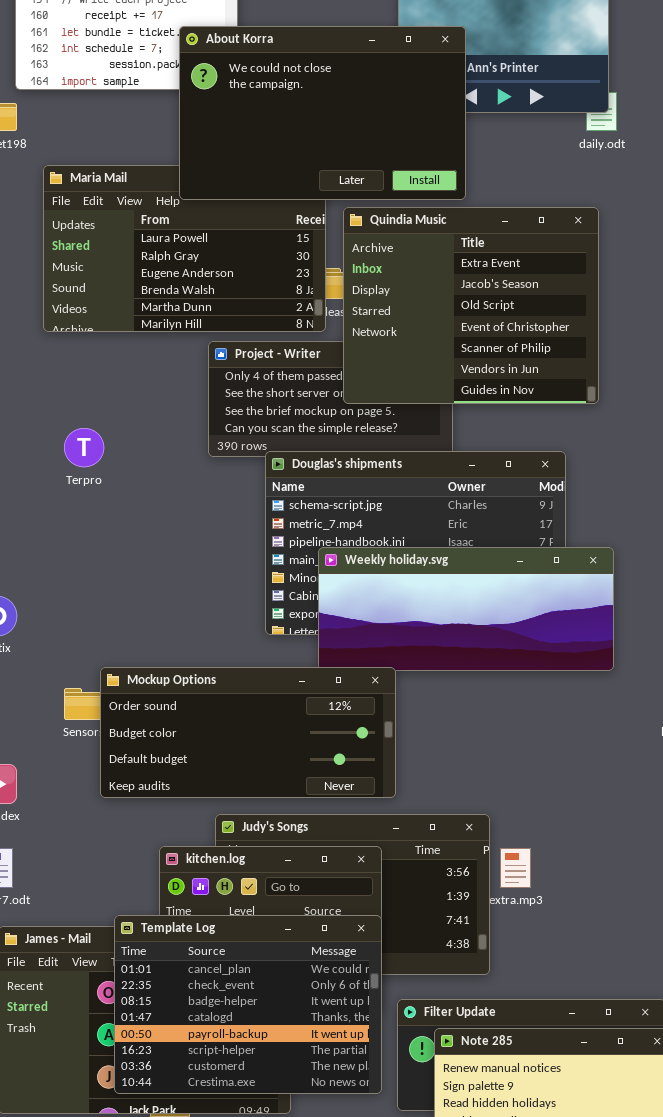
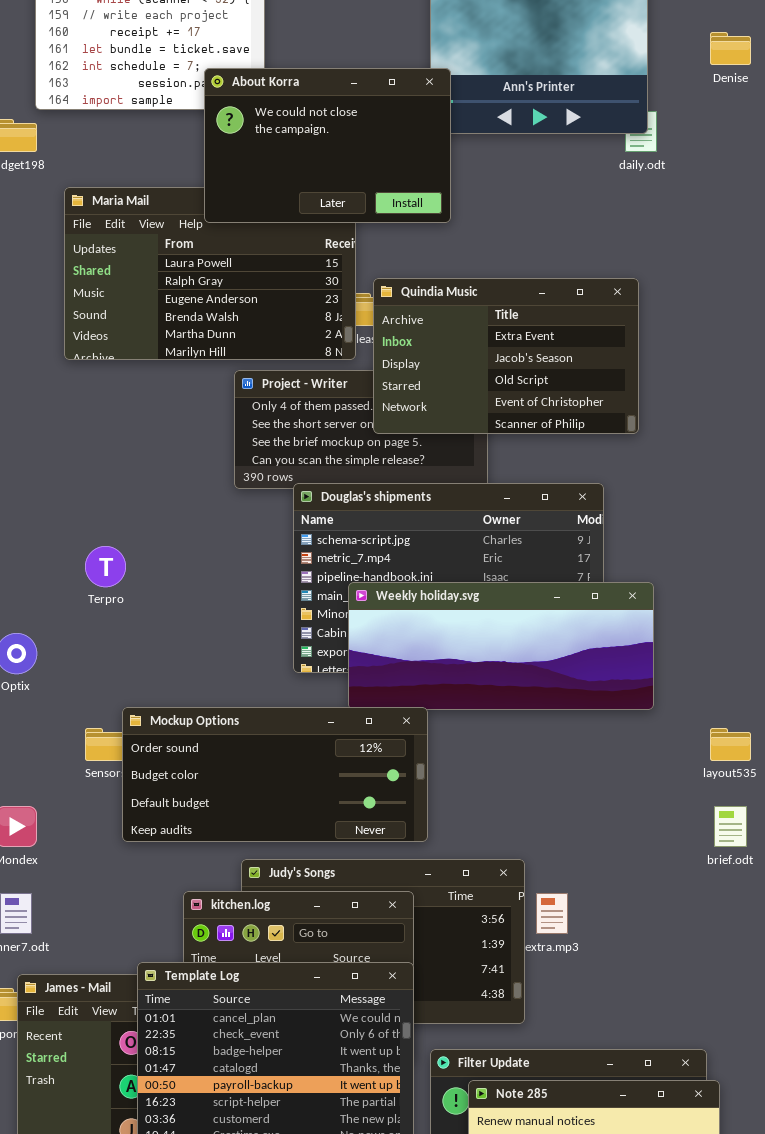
About Korra: [179,26,466,200] -> [204,68,451,223], resized
Quindia Music: [343,207,599,404] -> [373,278,639,434], resized
Terpro: [64,428,104,467] -> [85,546,126,587], moved

